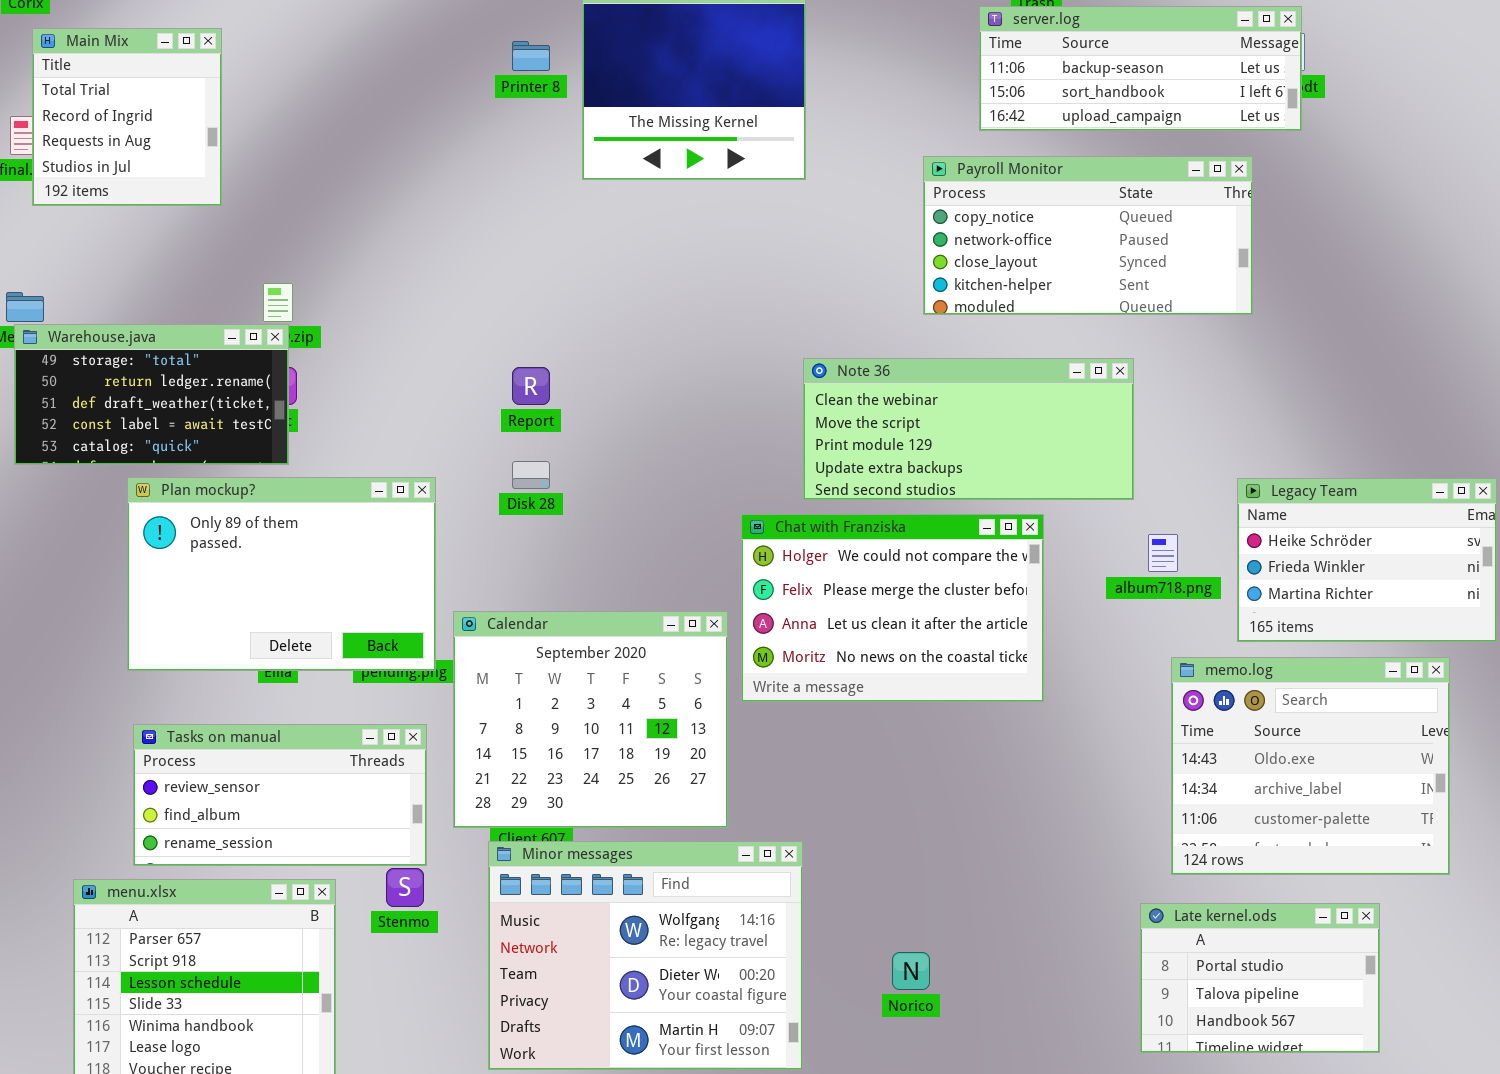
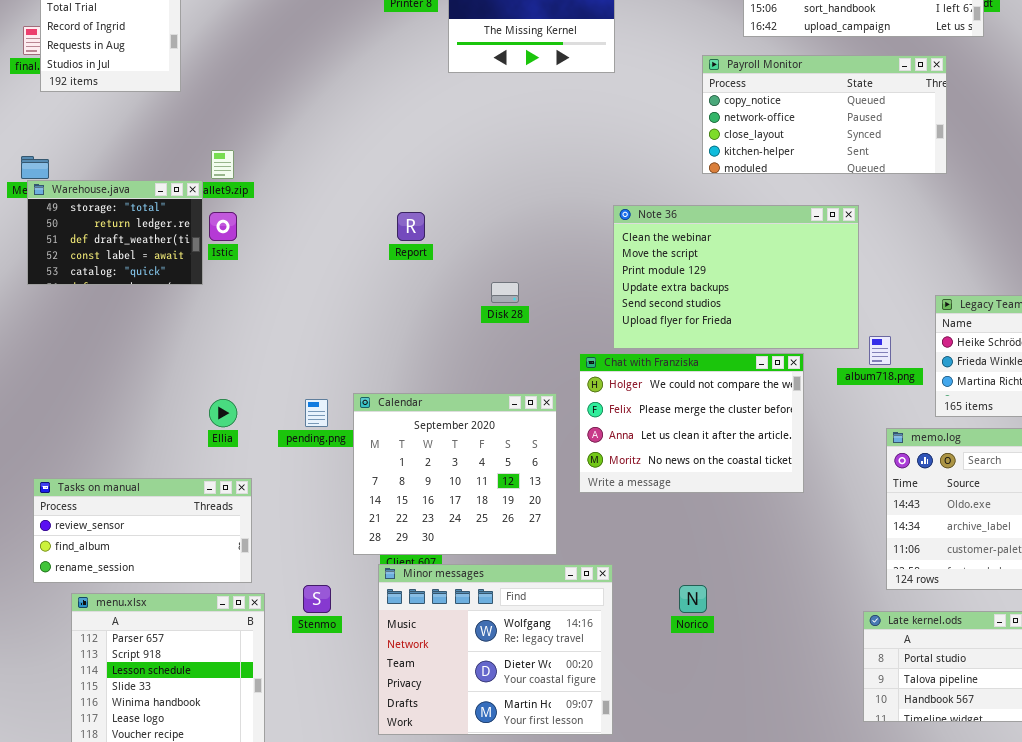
Warehouse.java: [14,324,289,465] -> [27,180,203,285], resized
Note 36: [803,358,1134,500] -> [613,205,859,349], resized
Disk 28: [512,461,550,489] -> [491,282,519,303], moved
Plan mockup?: [127,477,436,671] -> none, closed
Chat with Franziska: [741,514,1044,702] -> [579,353,804,493], moved
Tasks on manual: [133,724,427,866] -> [33,478,252,583], moved
Norico: [892,952,930,990] -> [679,585,707,613], moved

